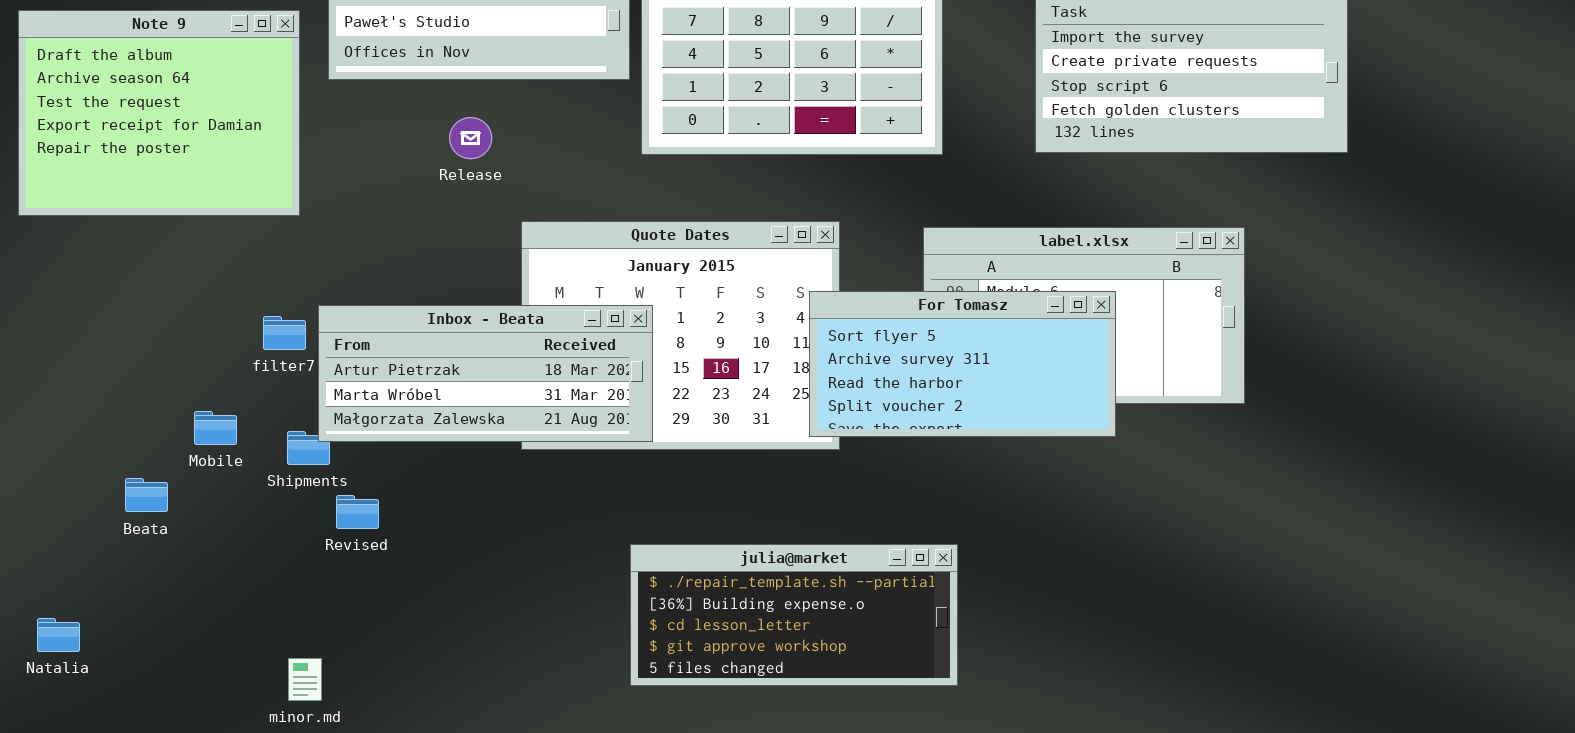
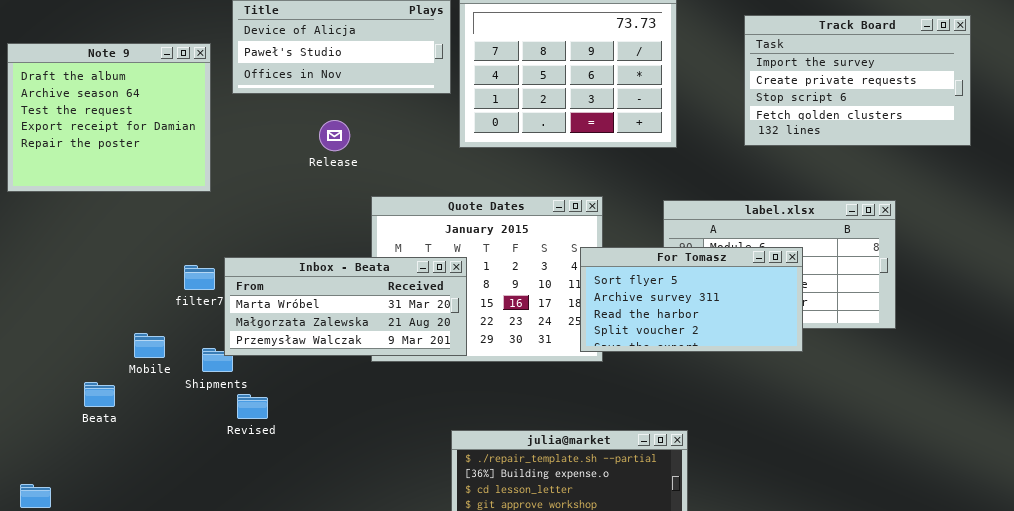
Inbox - Beata: [318,305,653,442] -> [224,257,467,356], scrolled down 1 row

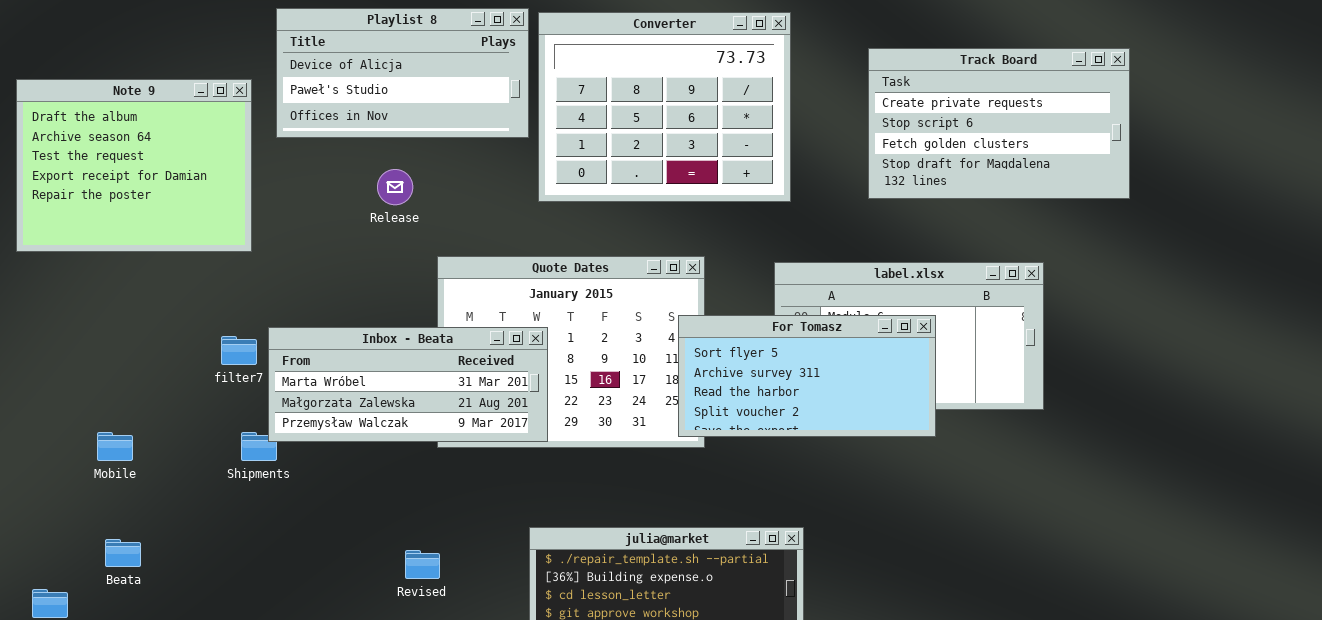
Track Board: [744,15,971,146] -> [868,48,1130,199], scrolled down 1 row
Mobile: [134,333,165,358] -> [97,432,133,461], moved
Beata: [84,382,115,407] -> [105,539,141,567], moved
Revised: [237,394,268,419] -> [405,550,440,579], moved

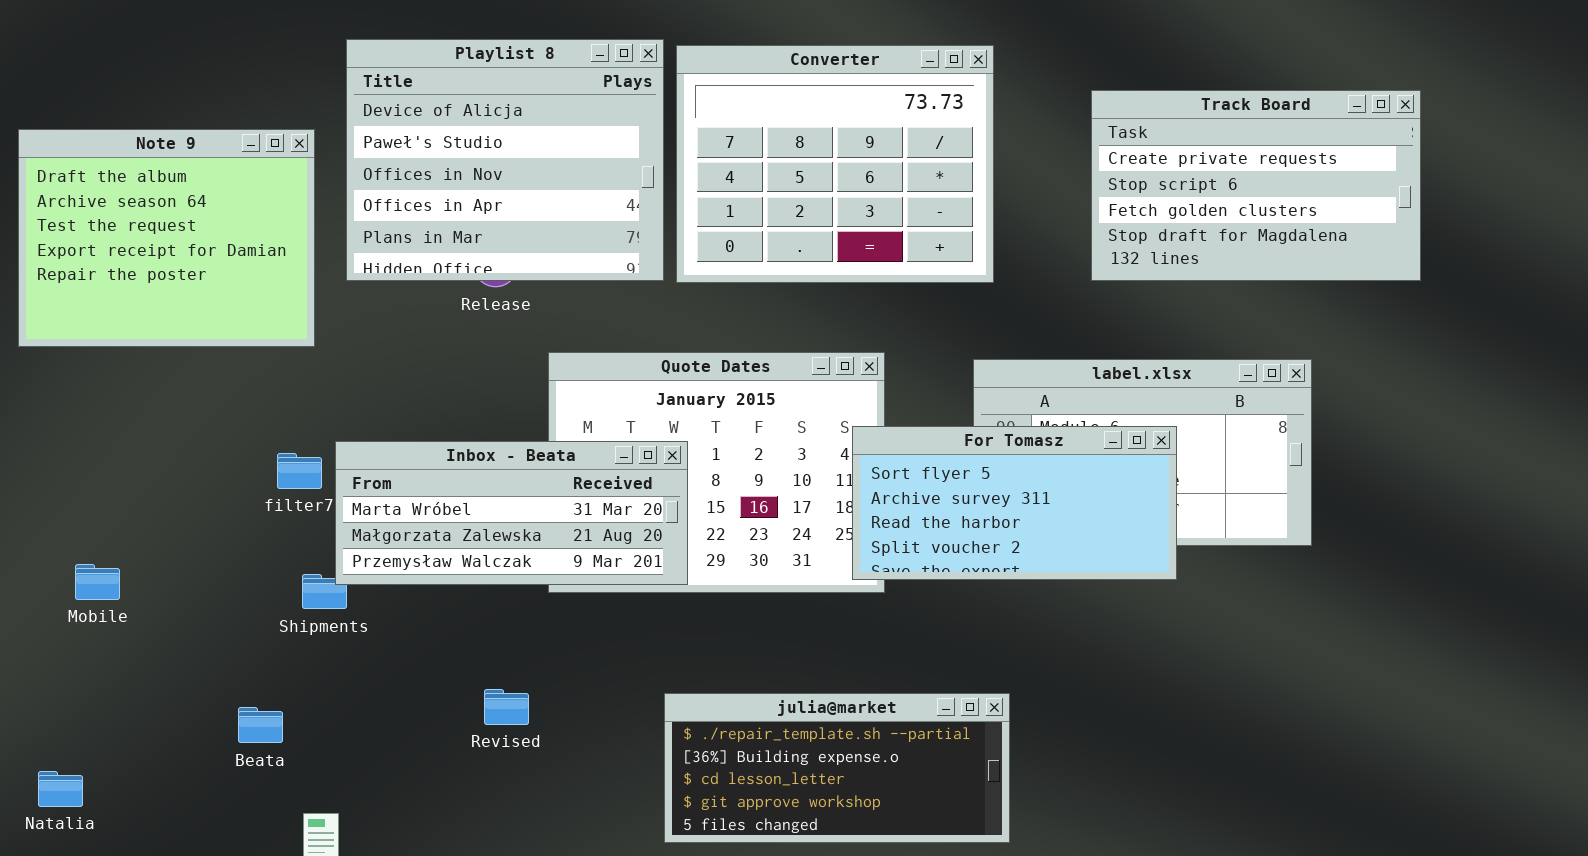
Playlist 8: [276,8,529,138] -> [346,39,664,281], resized
Mobile: [97,432,133,461] -> [75,564,120,600], moved
Beata: [105,539,141,567] -> [238,707,283,743], moved
Revised: [405,550,440,579] -> [484,689,529,725], moved

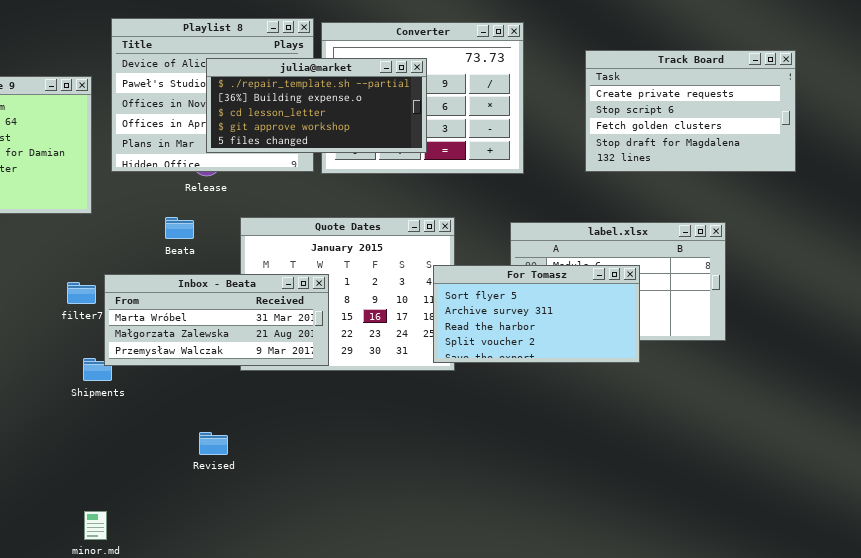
julia@market: [664,693,1010,843] -> [206,58,427,153], moved
Beata: [238,707,283,743] -> [165,217,194,239], moved

